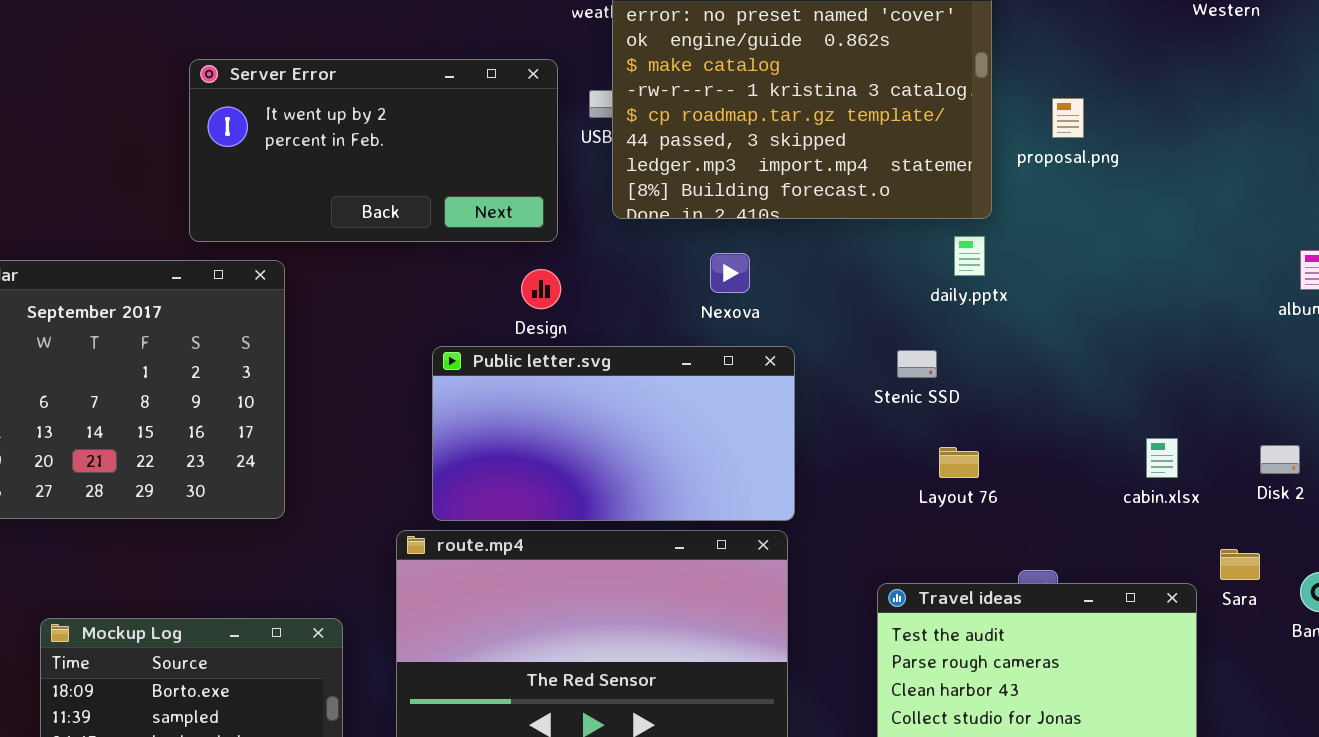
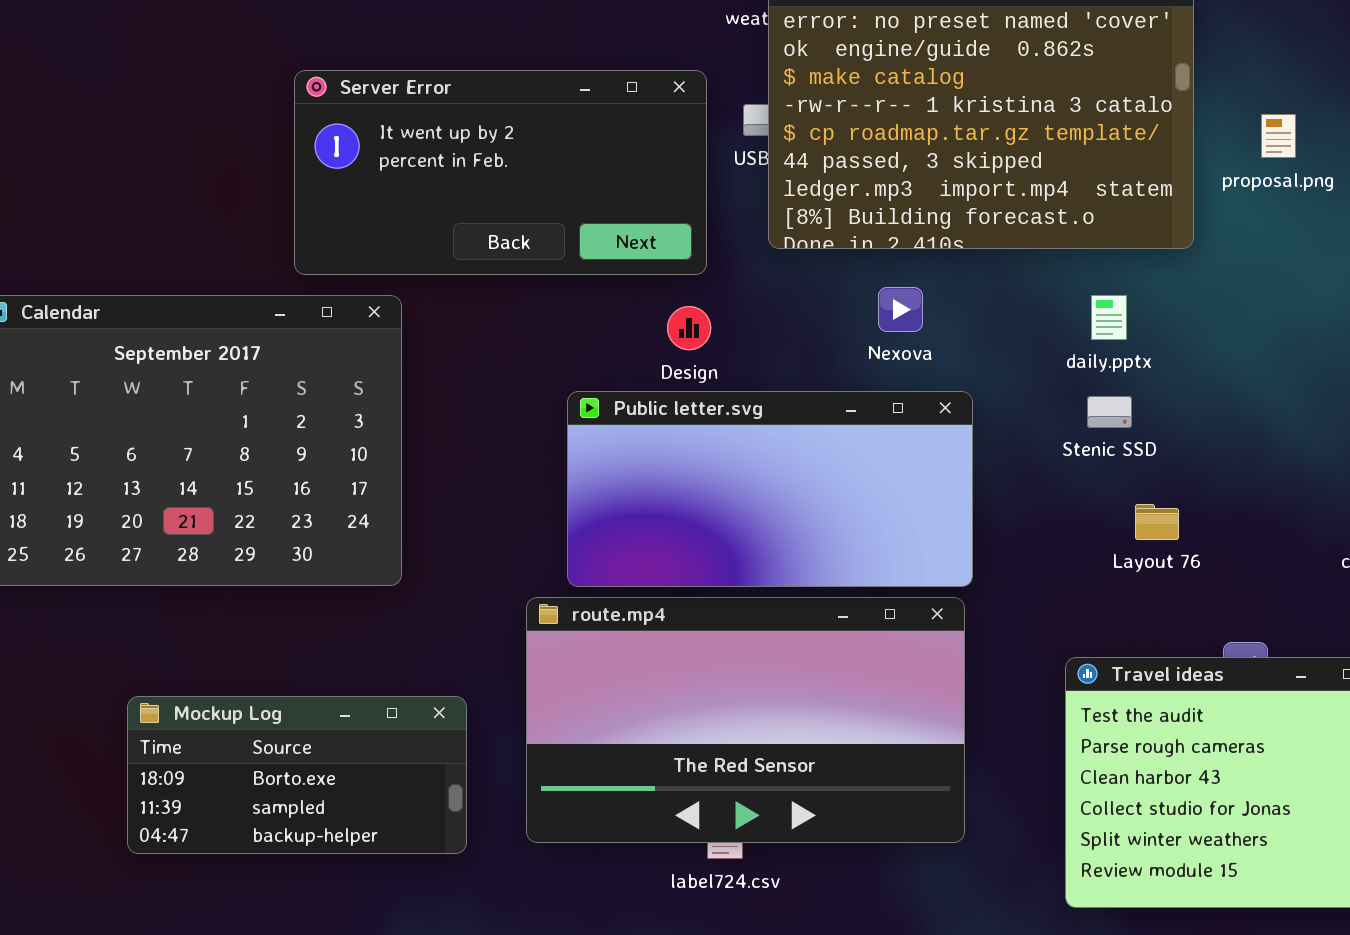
daily.pptx: [954,236,985,276] -> [1091,295,1127,340], moved

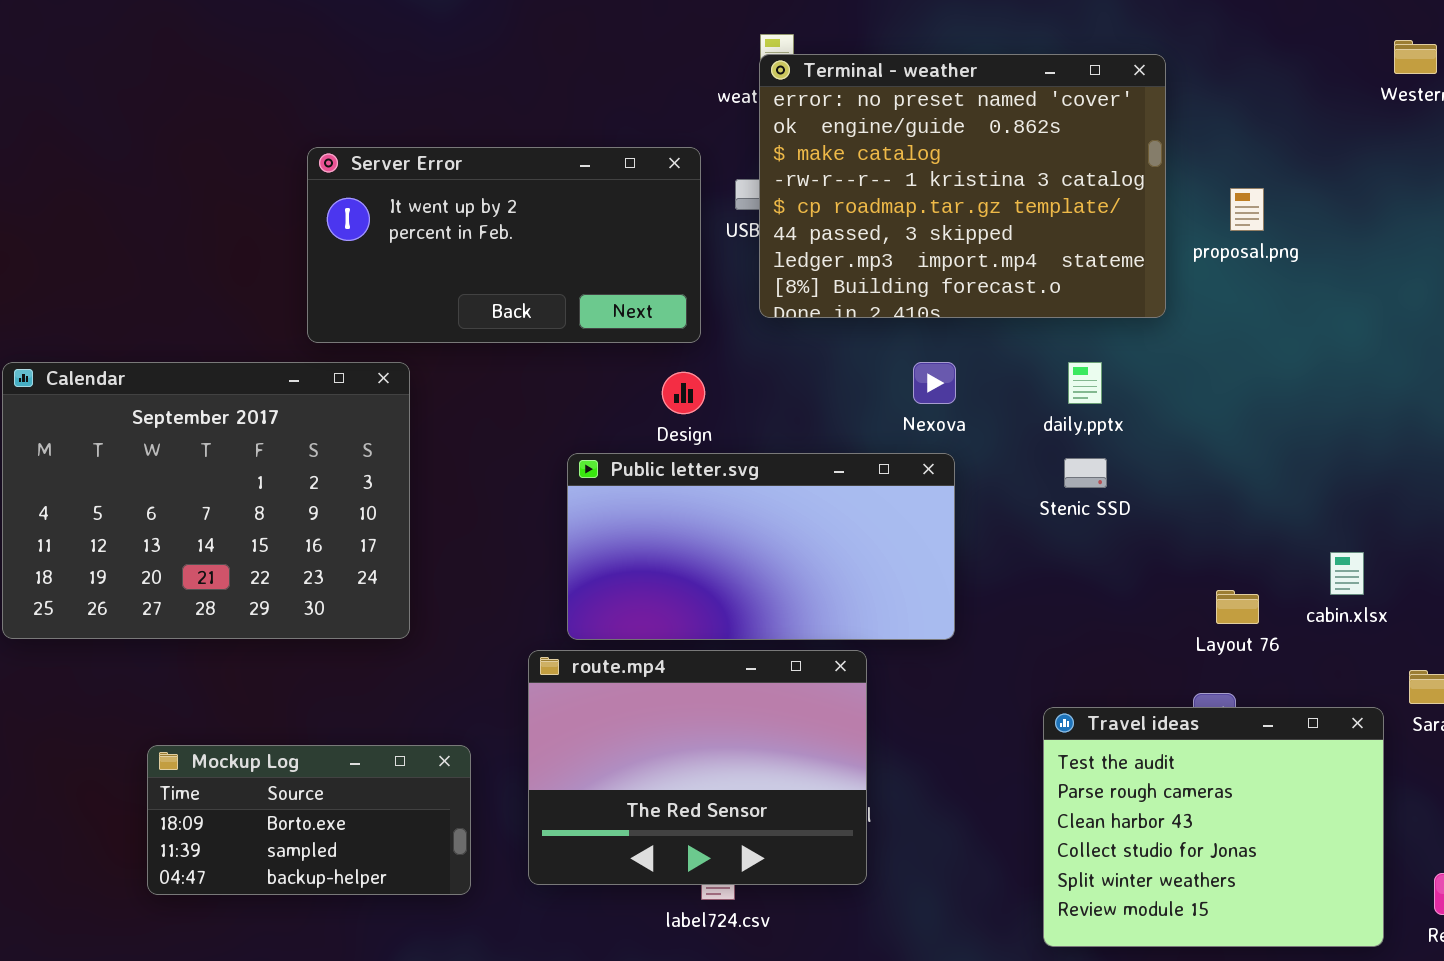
Nexova: [878,287,923,332] -> [913,362,956,404], moved
Layout 76: [1135,504,1179,540] -> [1216,590,1259,624], moved
route.mp4: [526,597,965,843] -> [528,650,867,885], resized

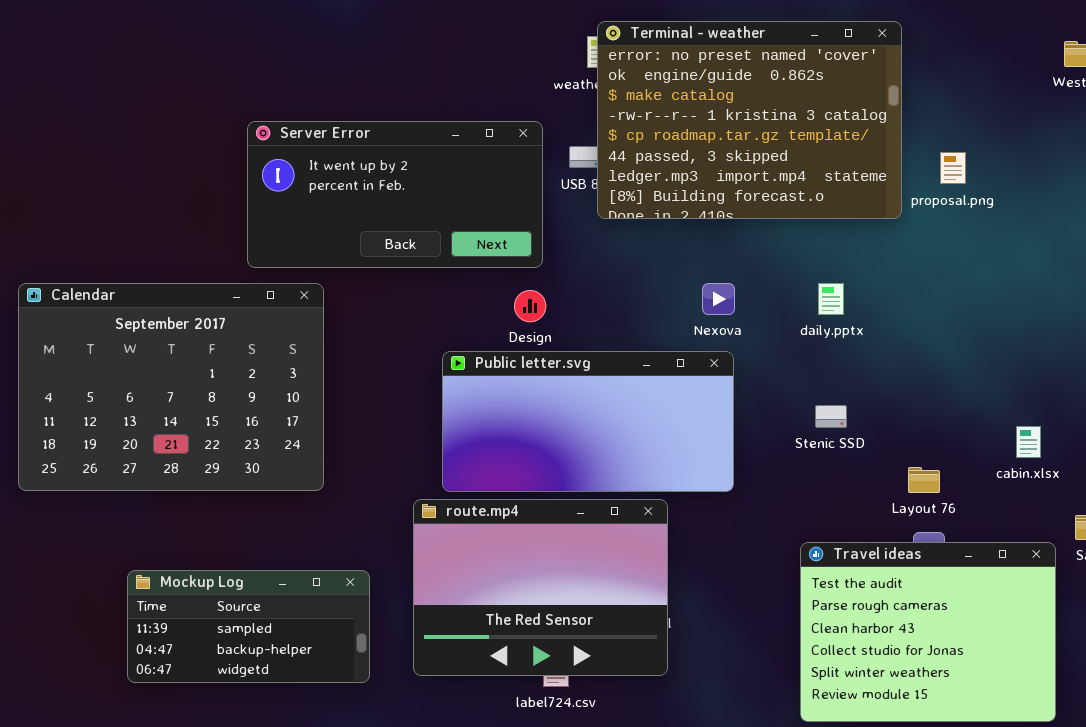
Terminal - weather: [759,54,1166,318] -> [597,21,902,219], moved
Stenic SSD: [1064,458,1107,488] -> [815,405,847,428], moved
Layout 76: [1216,590,1259,624] -> [908,467,940,493], moved
Mockup Log: [147,745,471,895] -> [127,570,370,683], scrolled down 1 row

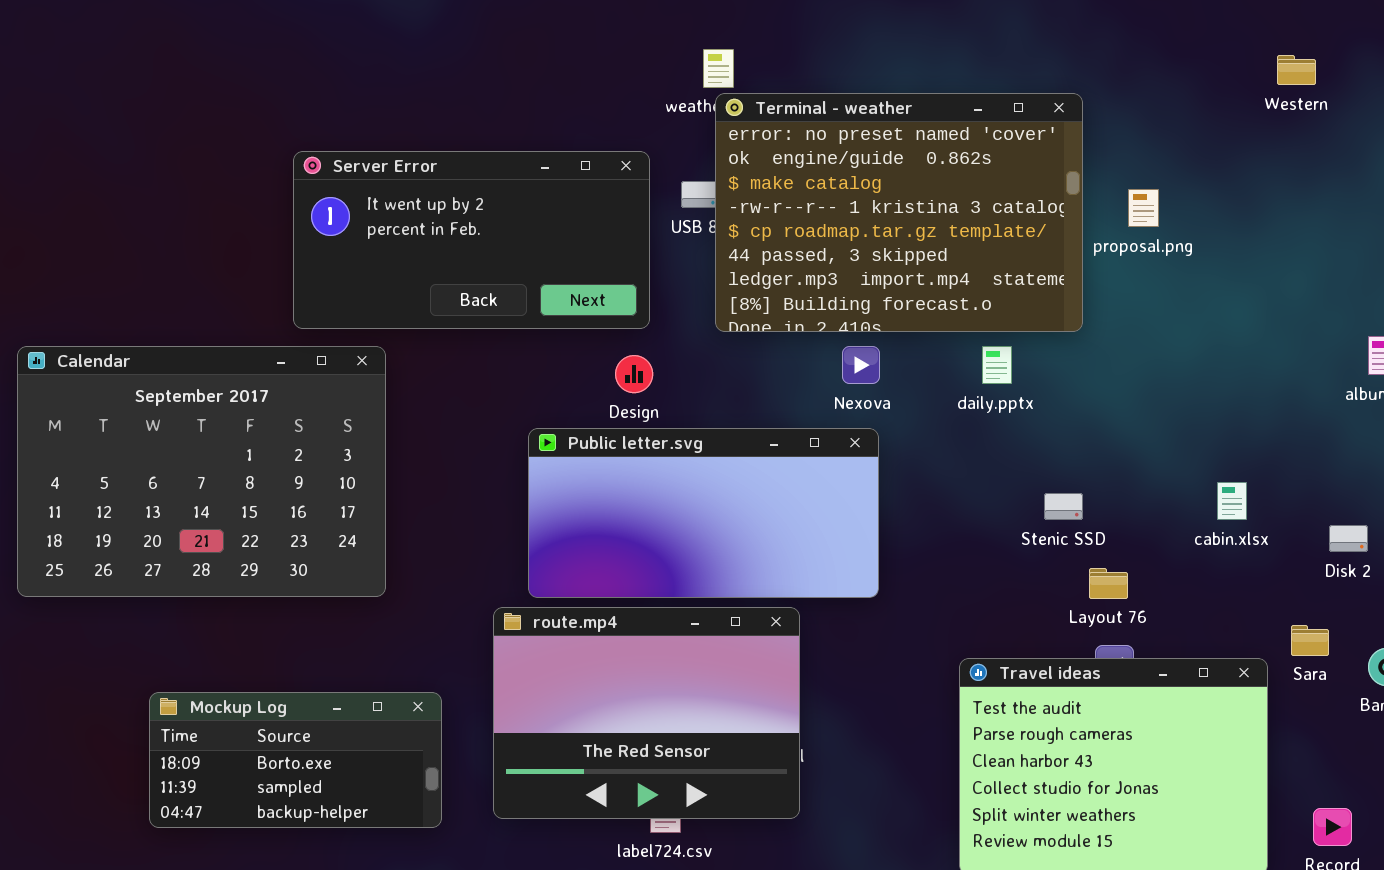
Terminal - weather: [597,21,902,219] -> [715,93,1083,332], moved
Stenic SSD: [815,405,847,428] -> [1044,493,1083,520], moved
cabin.xlsx: [1016,426,1041,458] -> [1217,482,1247,520], moved
Mockup Log: [127,570,370,683] -> [149,692,442,828], scrolled up 1 row

